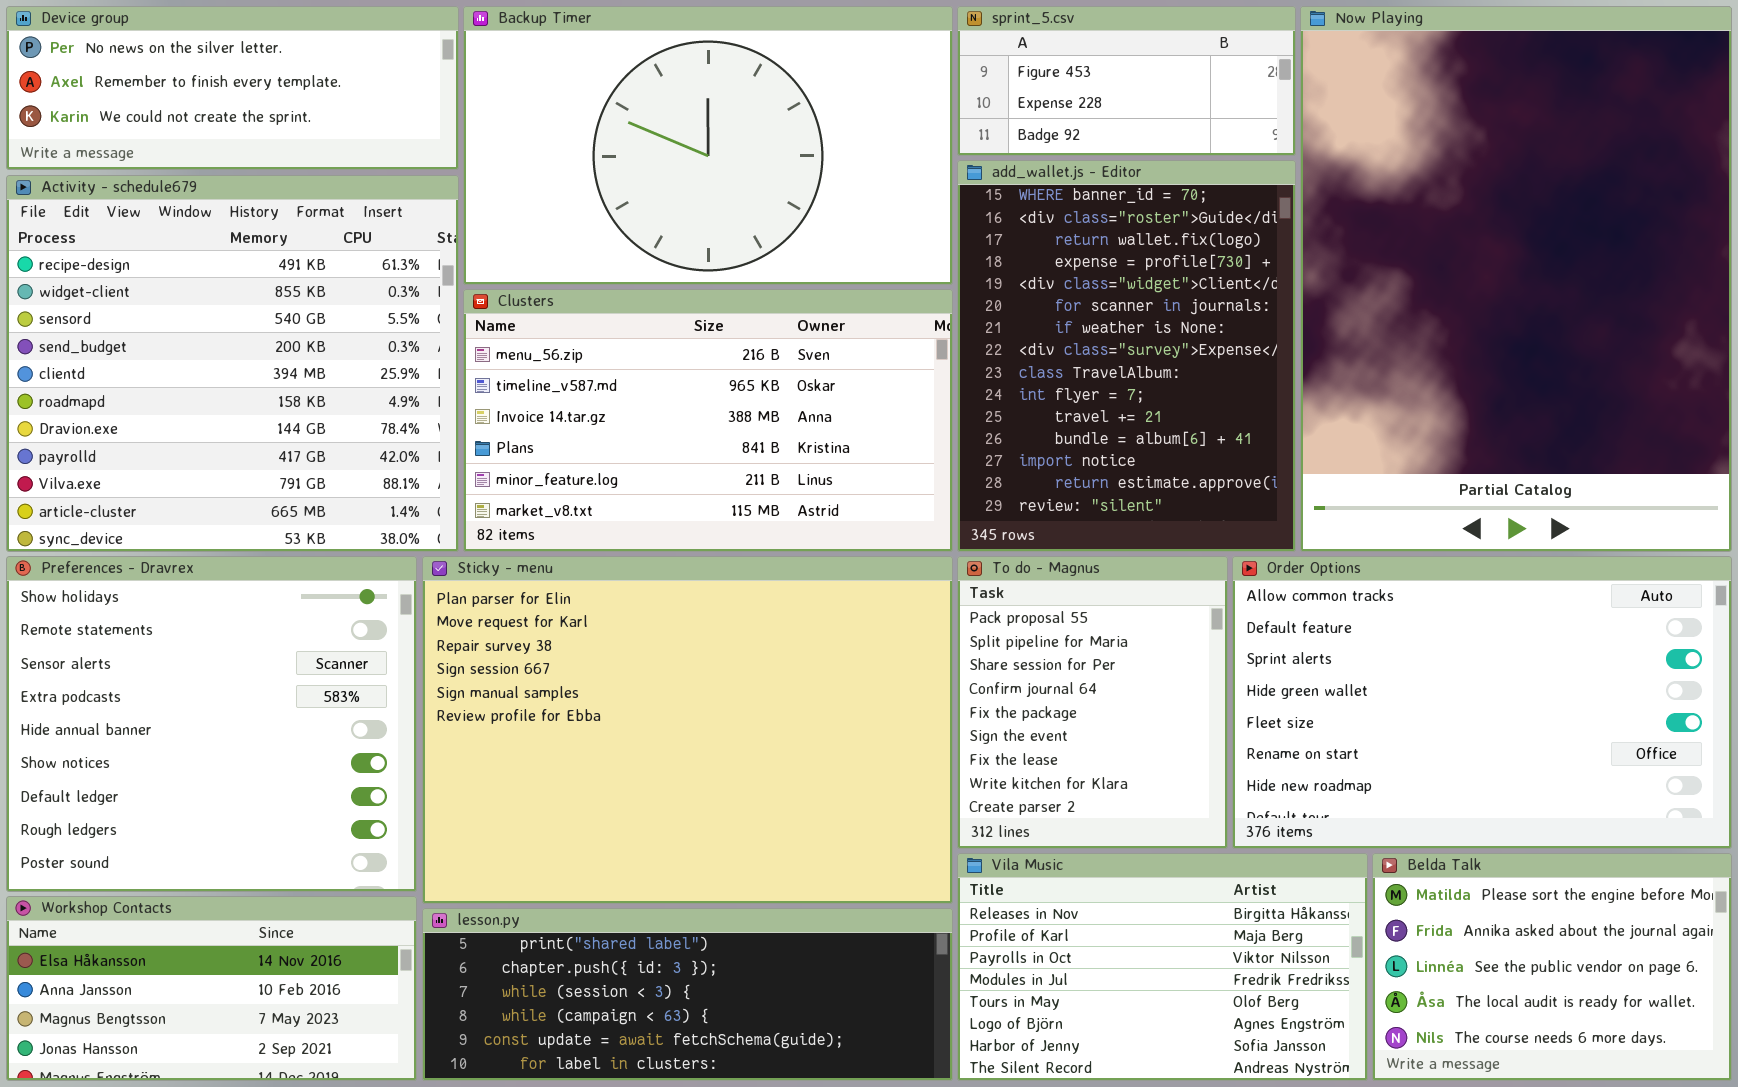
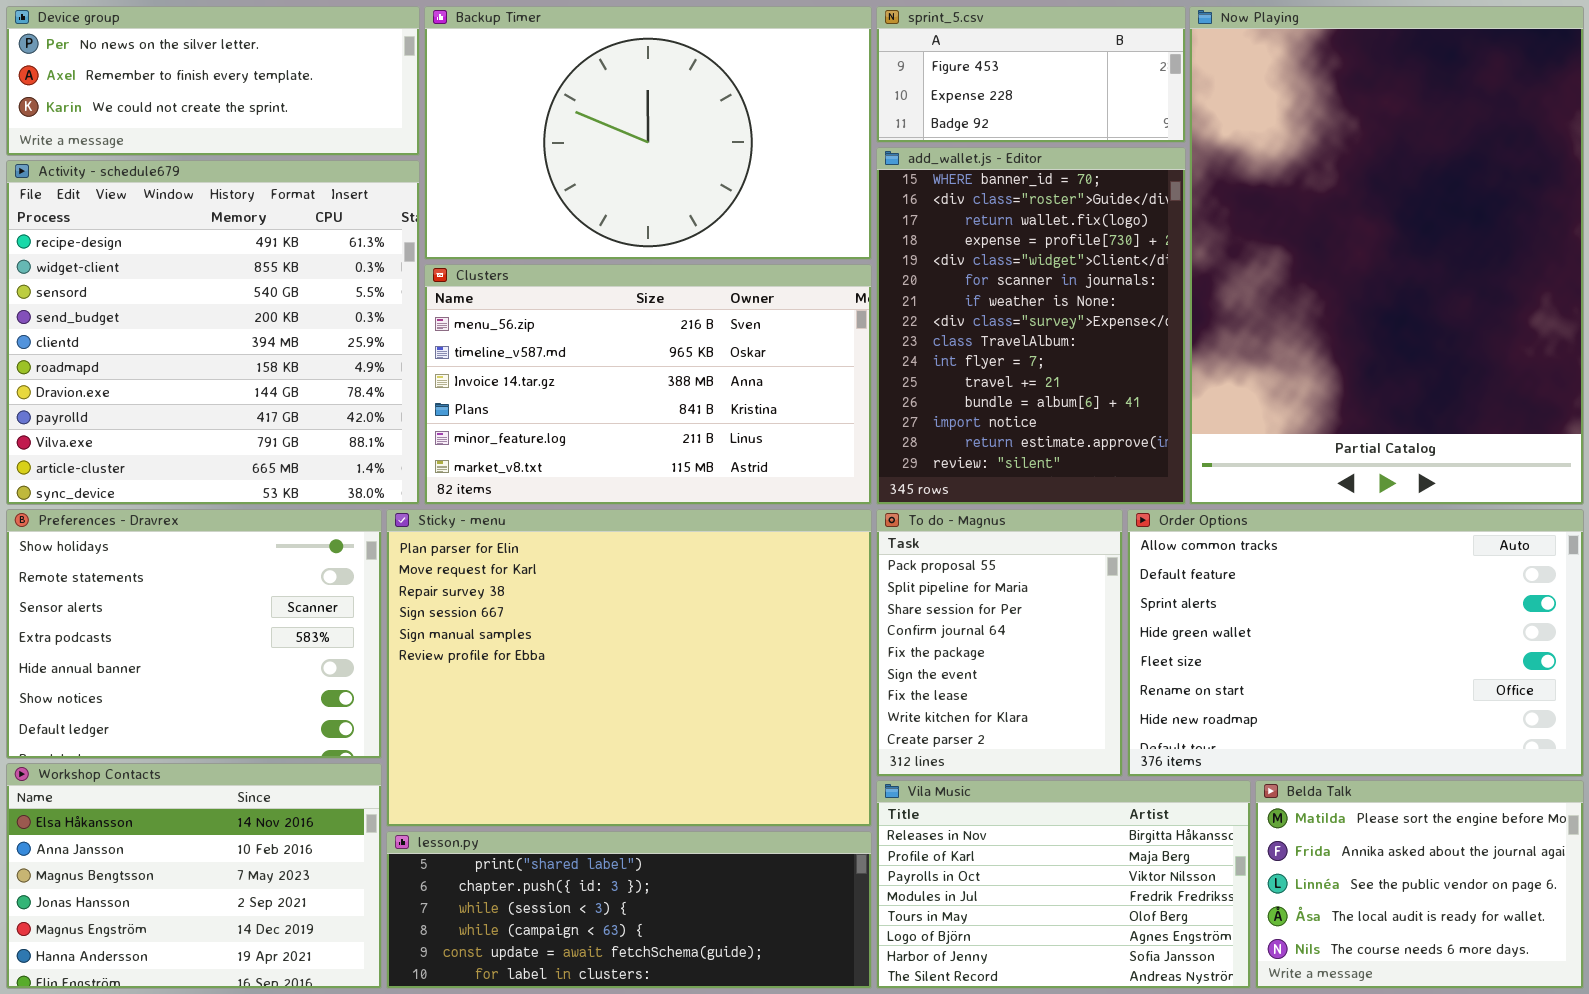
Preferences - Dravrex: [6,556,417,892] -> [6,509,382,759], resized
Workshop Contacts: [6,896,417,1081] -> [6,763,382,989], resized

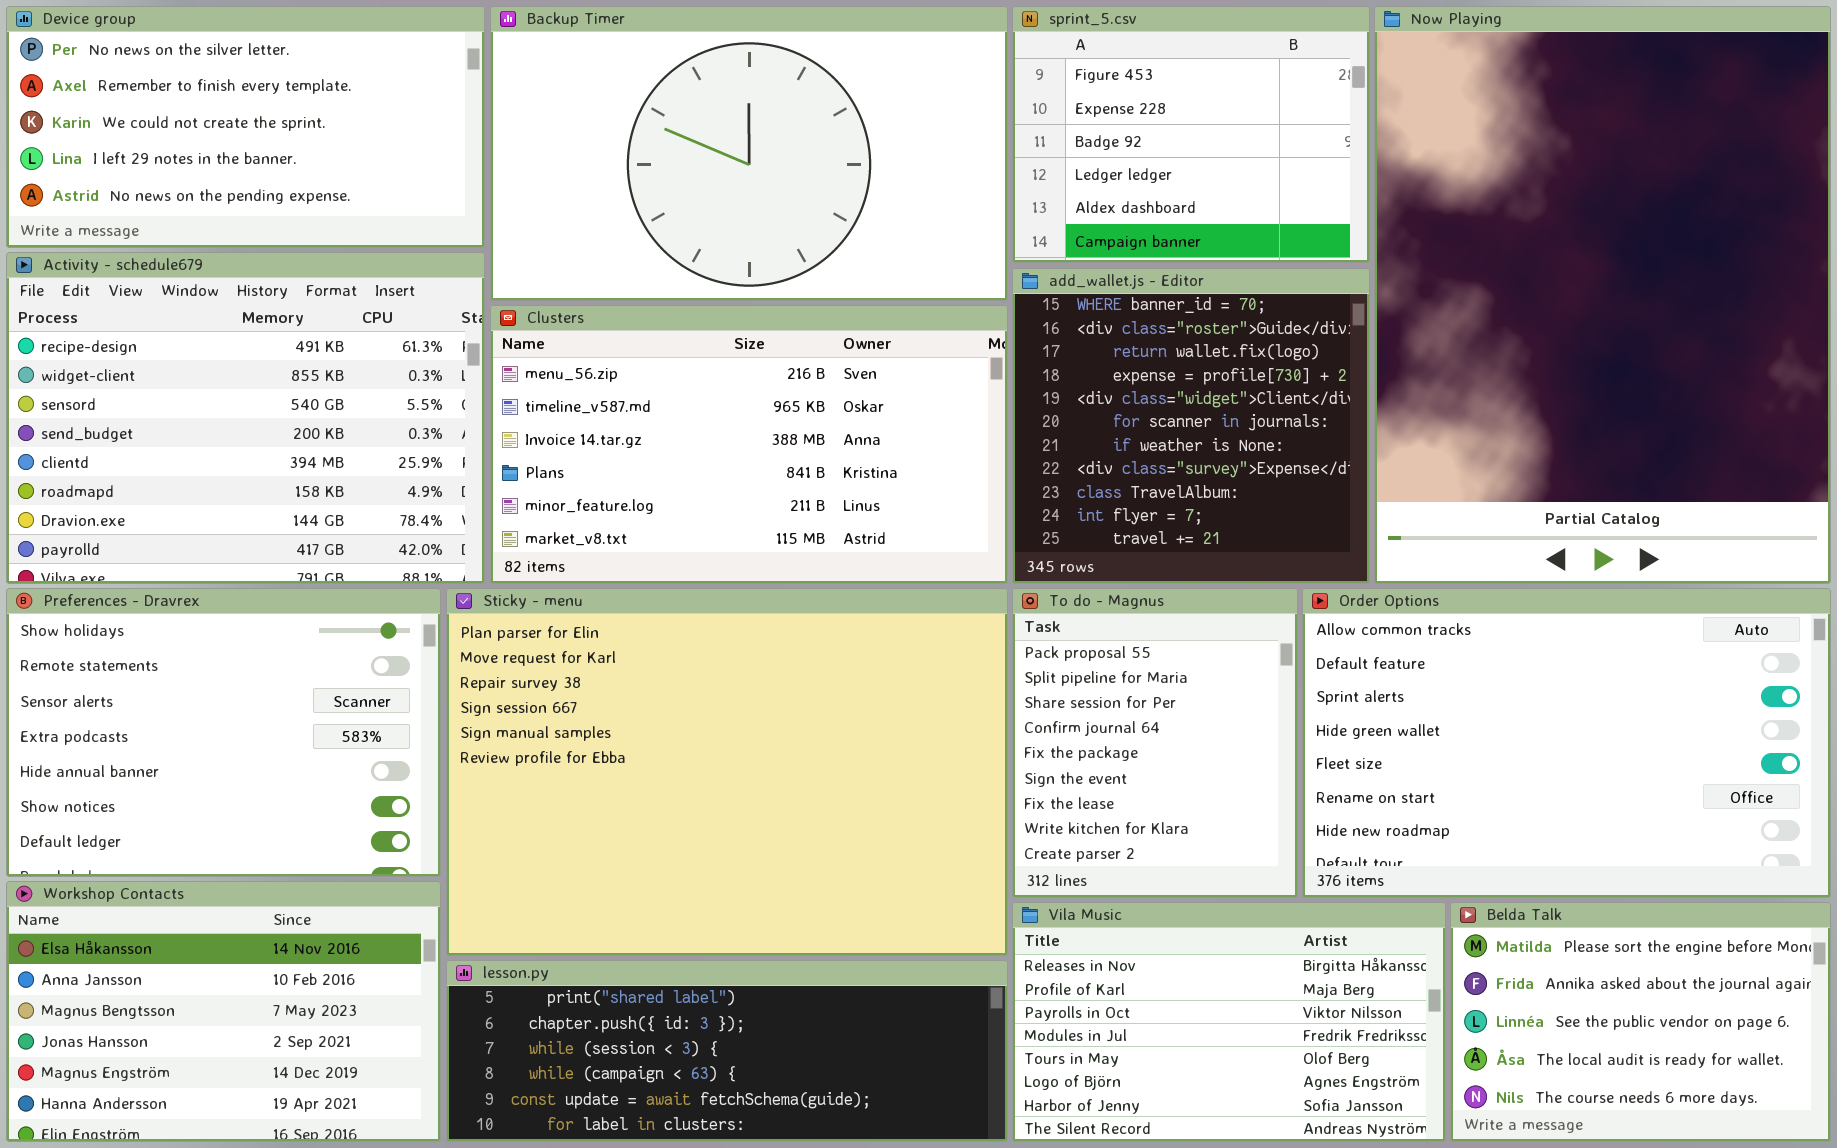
Device group: [6,6,420,156] -> [6,6,485,248], resized
sprint_5.csv: [876,6,1186,143] -> [1012,6,1370,263], resized
add_wallet.js - Editor: [876,147,1186,505] -> [1012,268,1370,584], resized
Activity - schedule679: [6,160,420,505] -> [6,252,485,584], resized

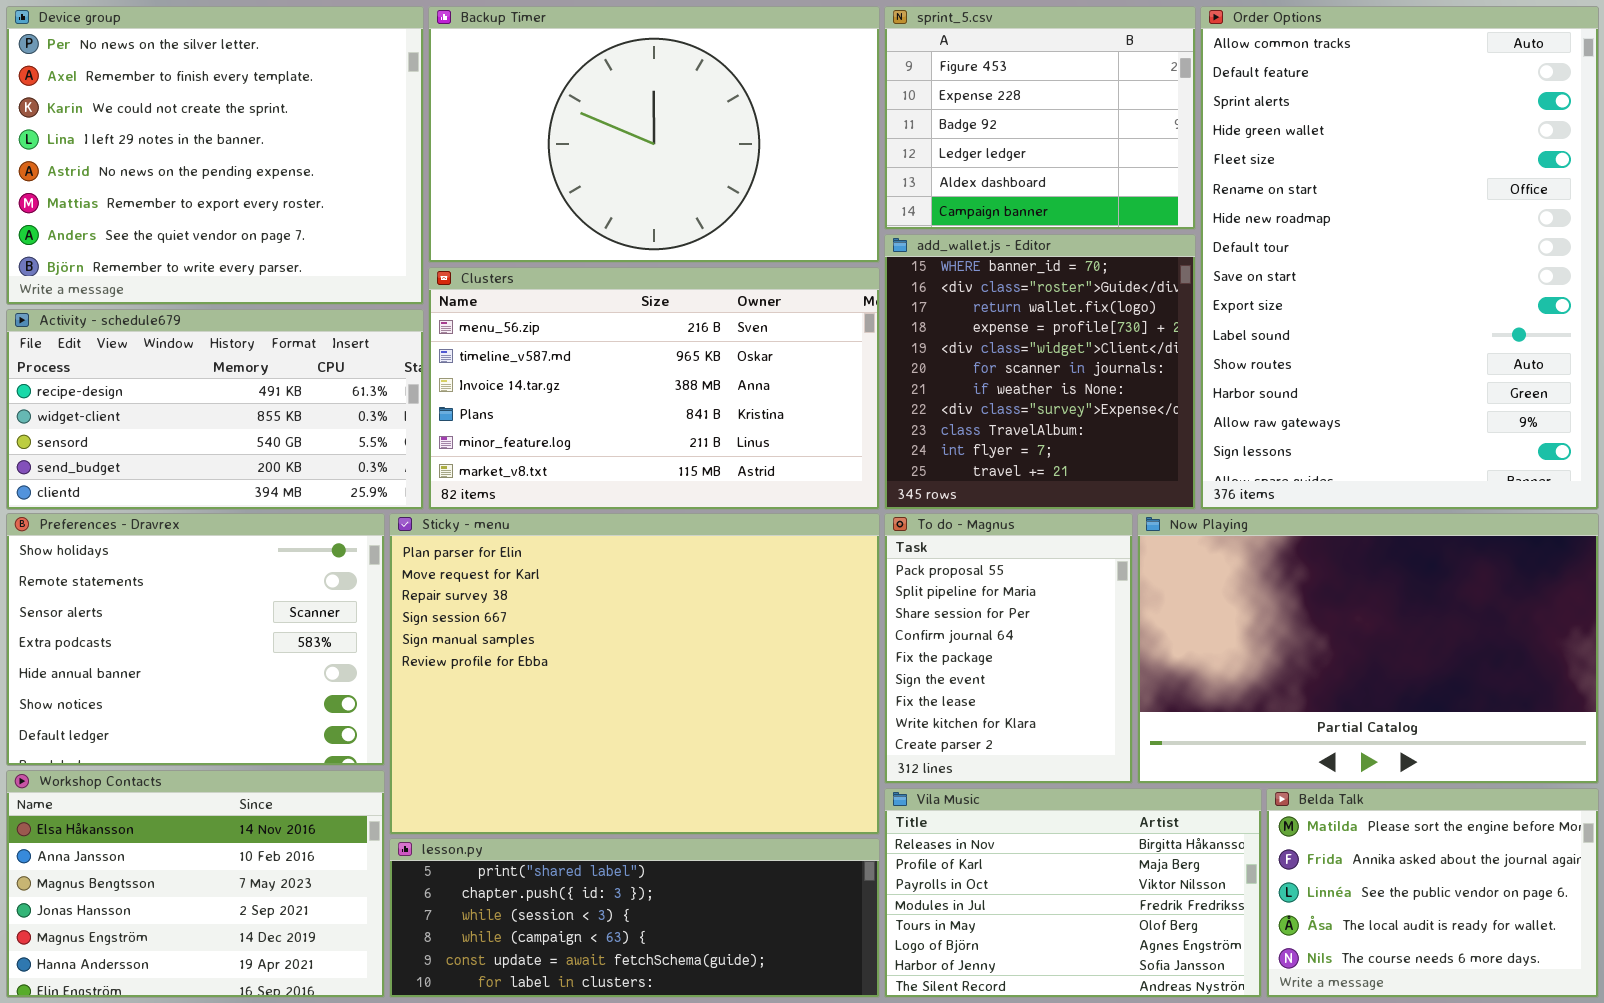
Device group: [6,6,485,248] -> [6,6,424,305], resized
Now Playing: [1374,6,1831,584] -> [1137,513,1599,784], moved, resized
Activity - schedule679: [6,252,485,584] -> [6,309,424,510], resized
Order Options: [1302,588,1831,898] -> [1200,6,1599,510], moved, resized

